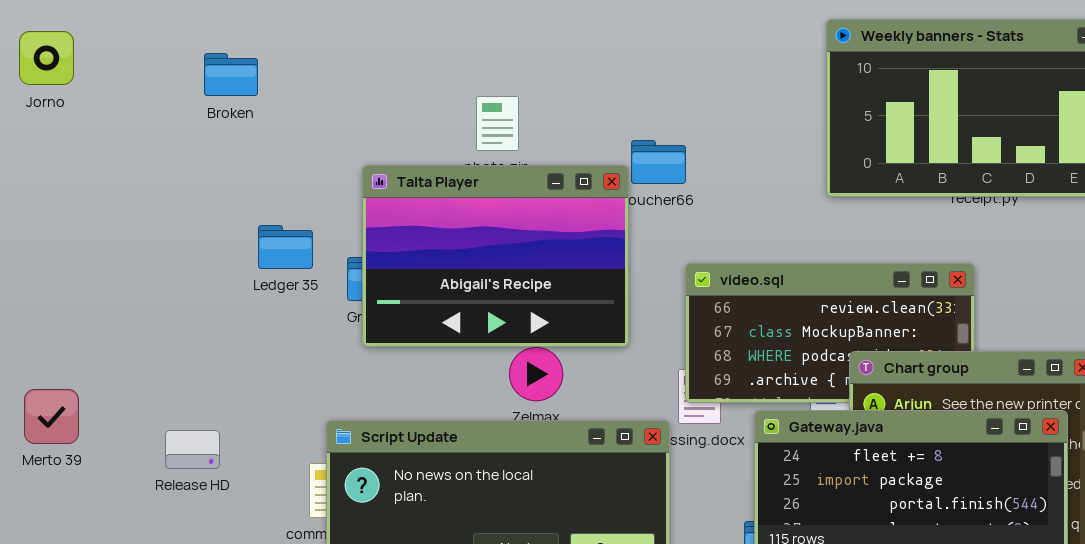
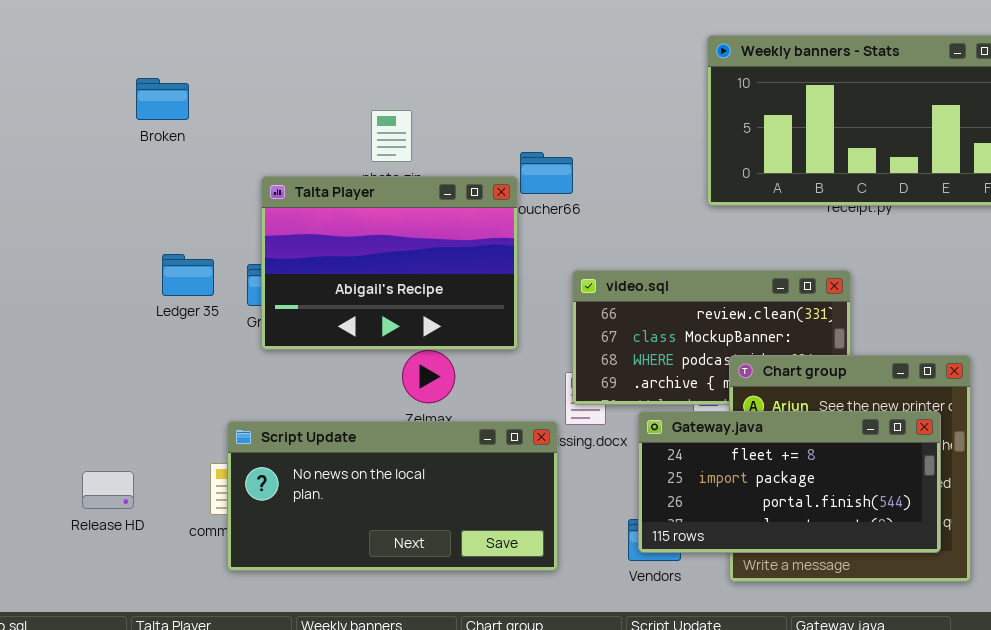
Broken: [204,53,258,96] -> [136,78,189,120], moved
Ledger 35: [258,225,313,269] -> [162,254,214,296], moved
Release HD: [165,430,220,469] -> [82,471,134,509], moved

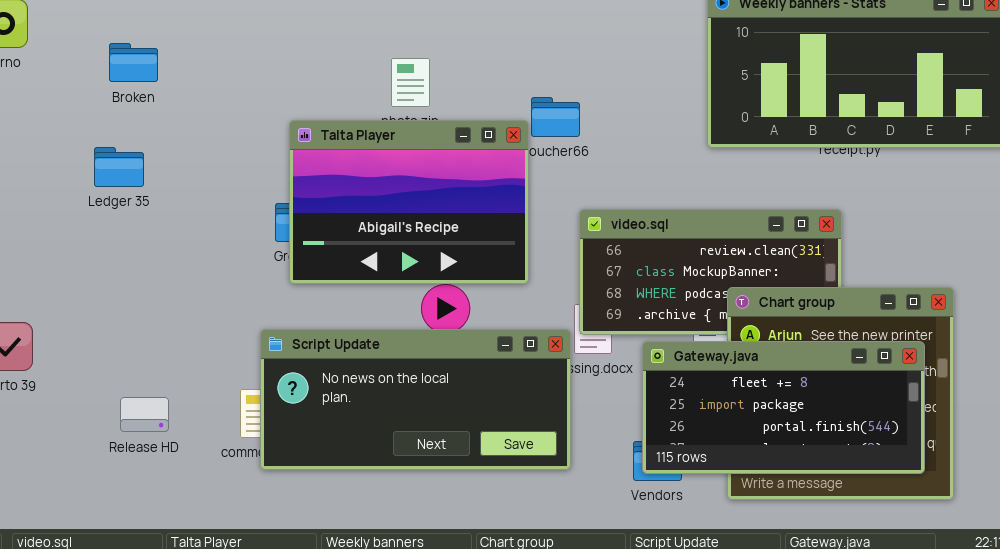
Broken: [136,78,189,120] -> [109,43,158,82], moved
Ledger 35: [162,254,214,296] -> [94,147,144,187], moved
Script Update: [227,421,558,571] -> [260,329,571,470], moved

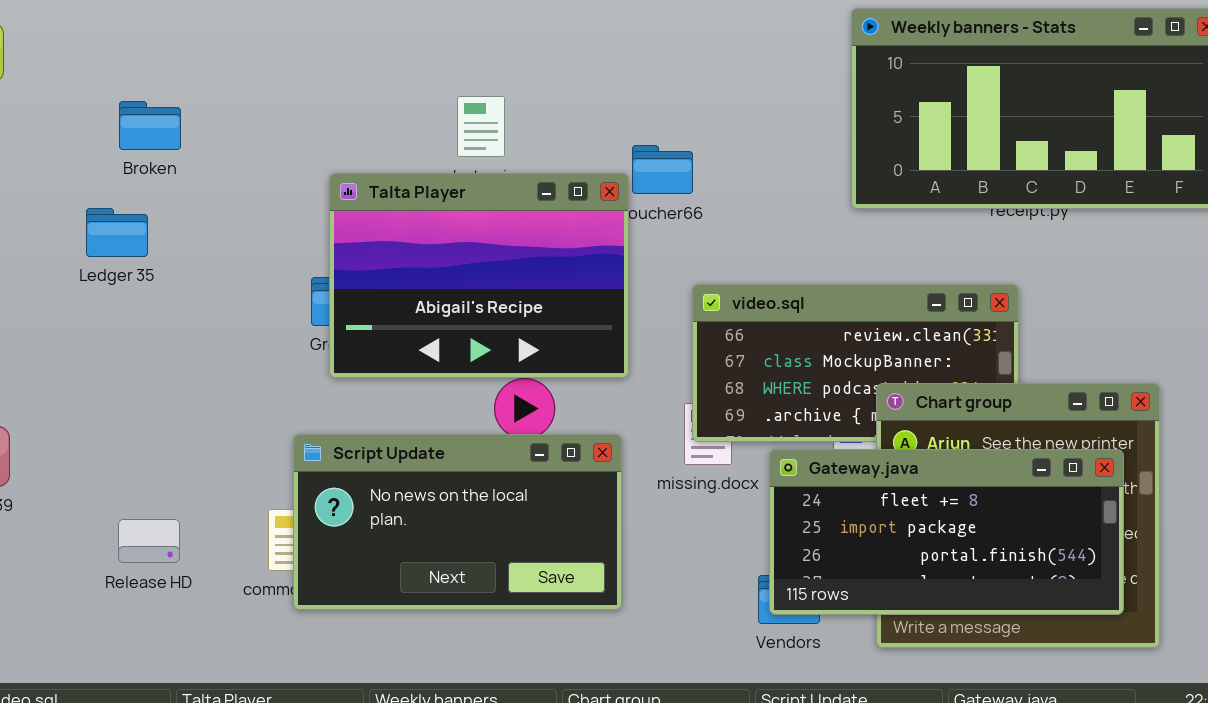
Broken: [109,43,158,82] -> [119,101,181,150], moved
Script Update: [260,329,571,470] -> [293,434,622,610], resized

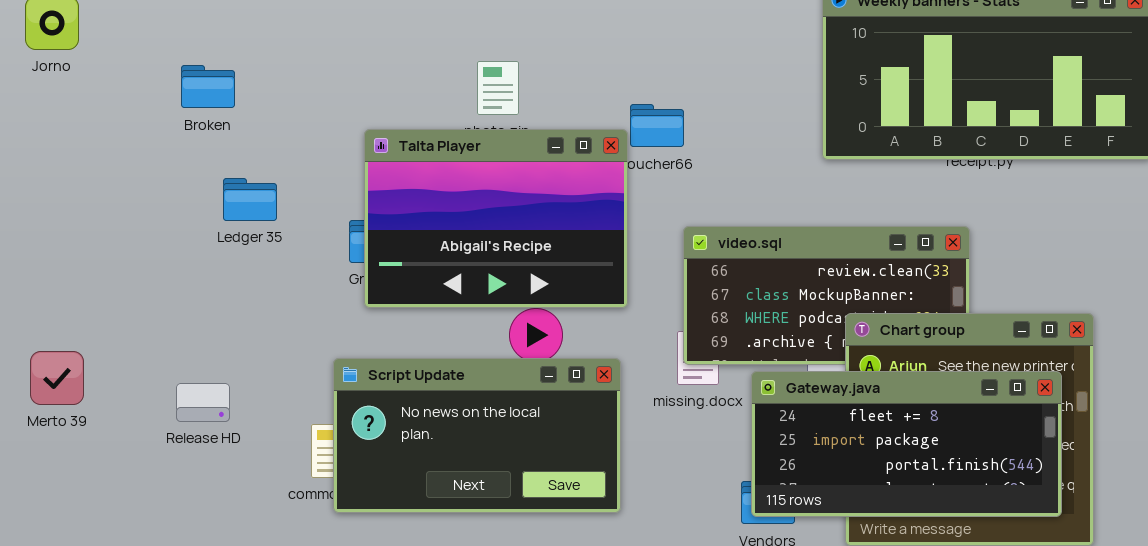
Ledger 35: [86,208,148,257] -> [223,178,277,221], moved
Release HD: [118,519,180,563] -> [176,383,230,422], moved

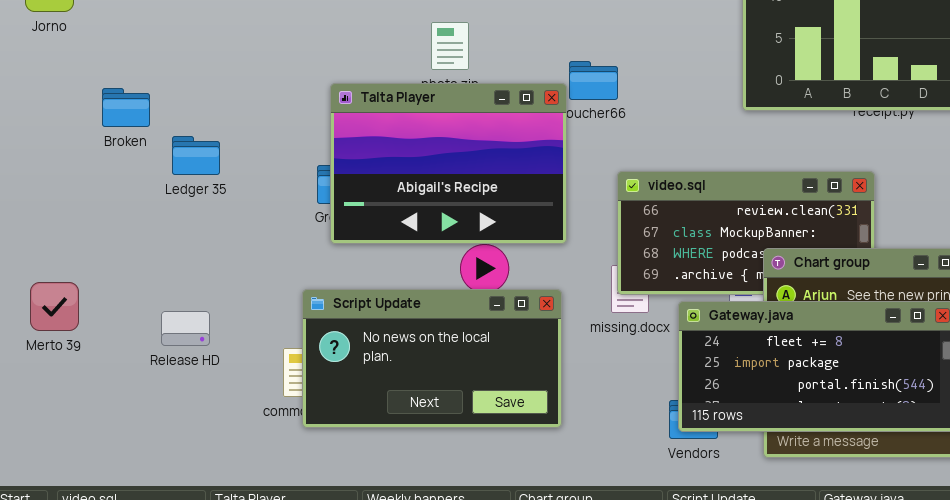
Broken: [181,65,235,108] -> [102,88,150,127], moved
Ledger 35: [223,178,277,221] -> [172,136,220,175], moved

